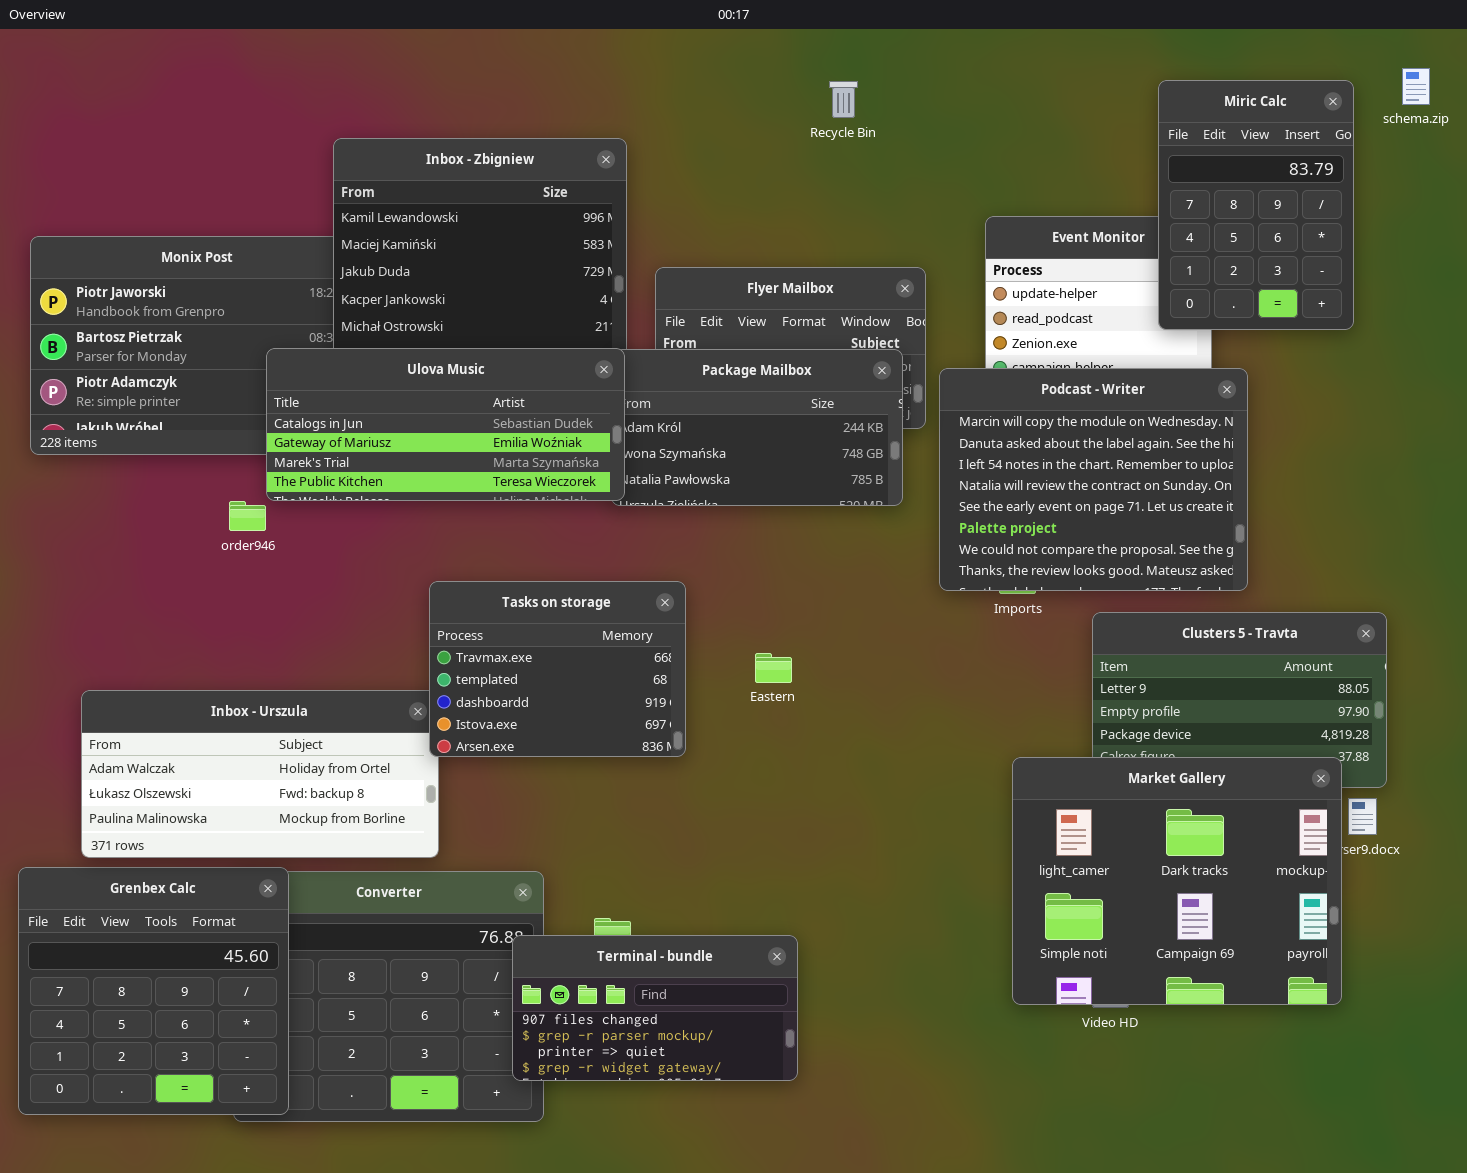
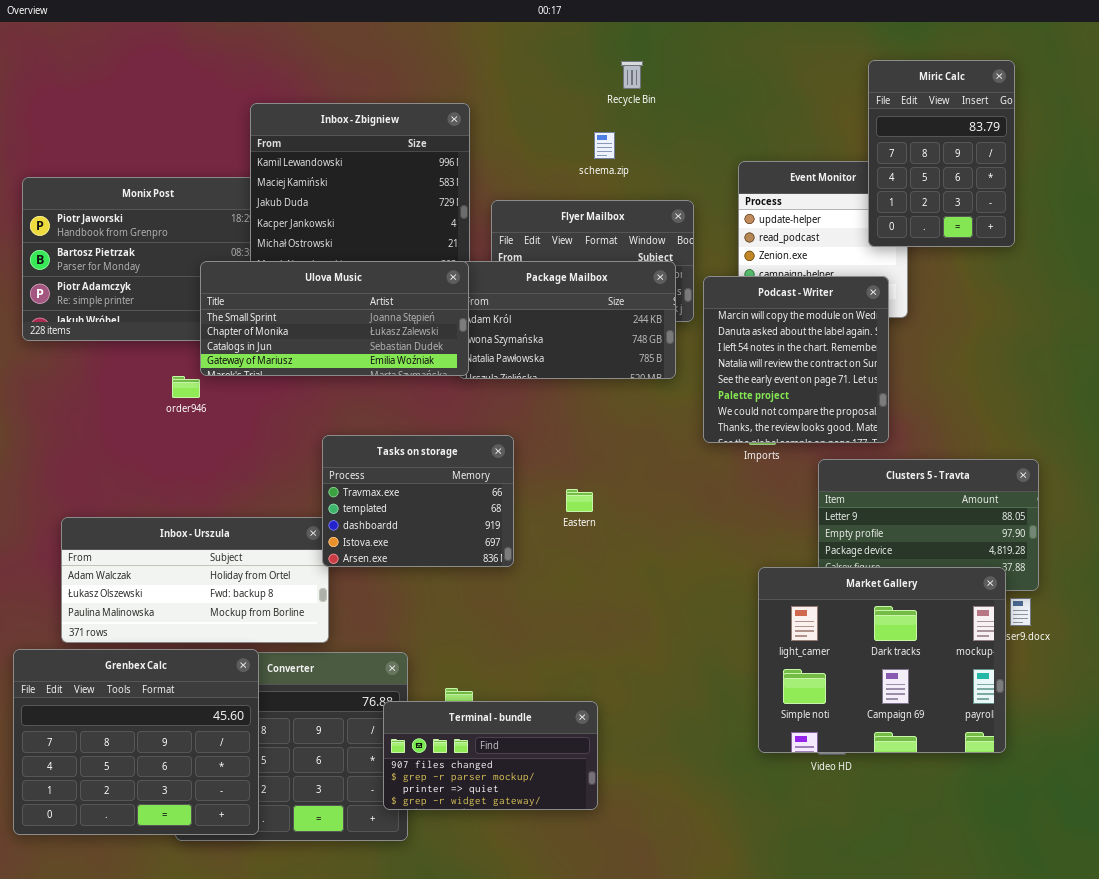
schema.zip: [1402,68,1430,105] -> [594,132,615,159], moved
Ulova Music: [266,348,625,501] -> [200,261,469,376], scrolled up 2 rows
Podcast - Writer: [939,368,1248,591] -> [703,276,889,443], resized
Grenbex Calc: [18,867,289,1115] -> [13,649,259,835], resized

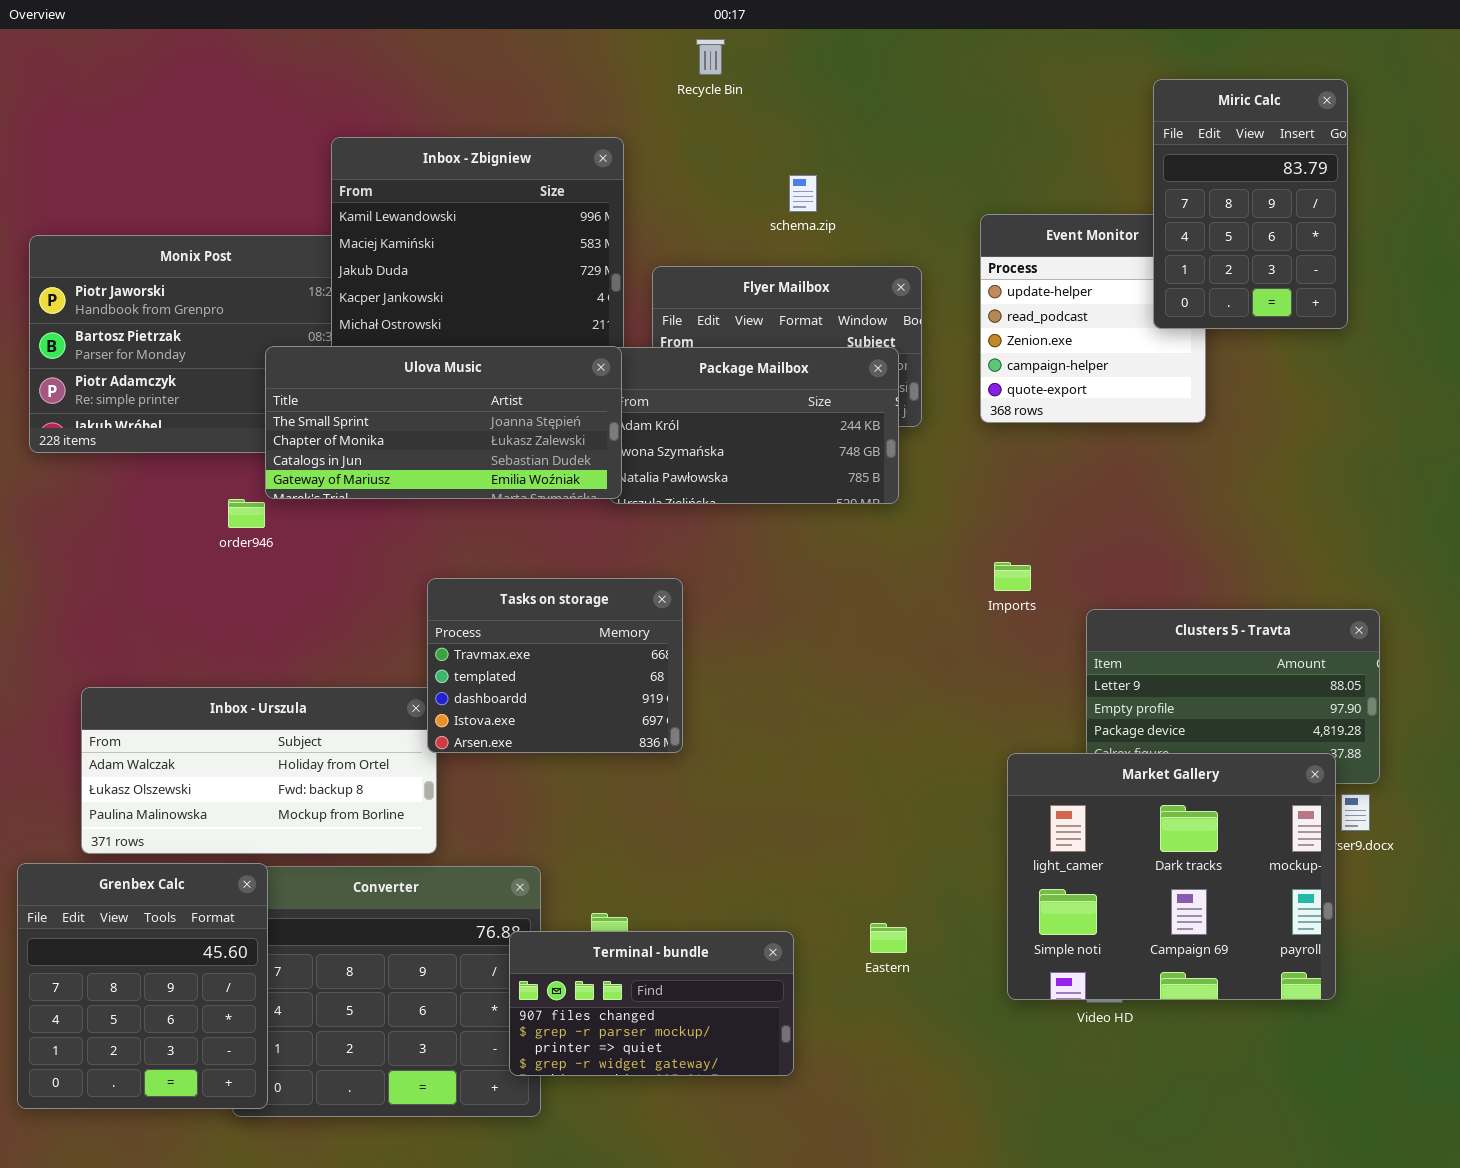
Recycle Bin: [621,61,643,89] -> [696,39,725,75], moved
Podcast - Writer: [703,276,889,443] -> none, closed
Eastern: [566,489,593,512] -> [870,923,907,953], moved
Grenbex Calc: [13,649,259,835] -> [17,863,268,1109], resized

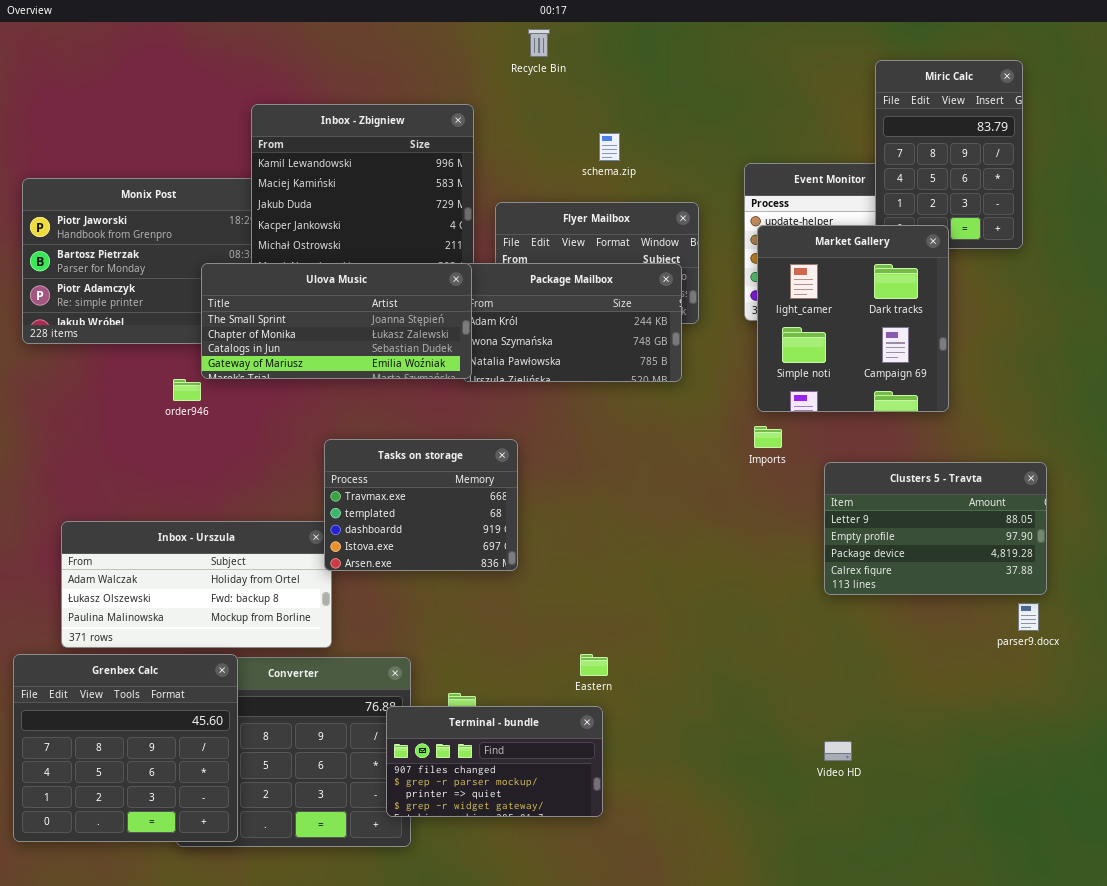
Market Gallery: [1007,753,1336,1000] -> [757,225,949,412], moved, resized
Grenbex Calc: [17,863,268,1109] -> [13,654,238,842], resized
Eastern: [870,923,907,953] -> [580,654,608,676], moved

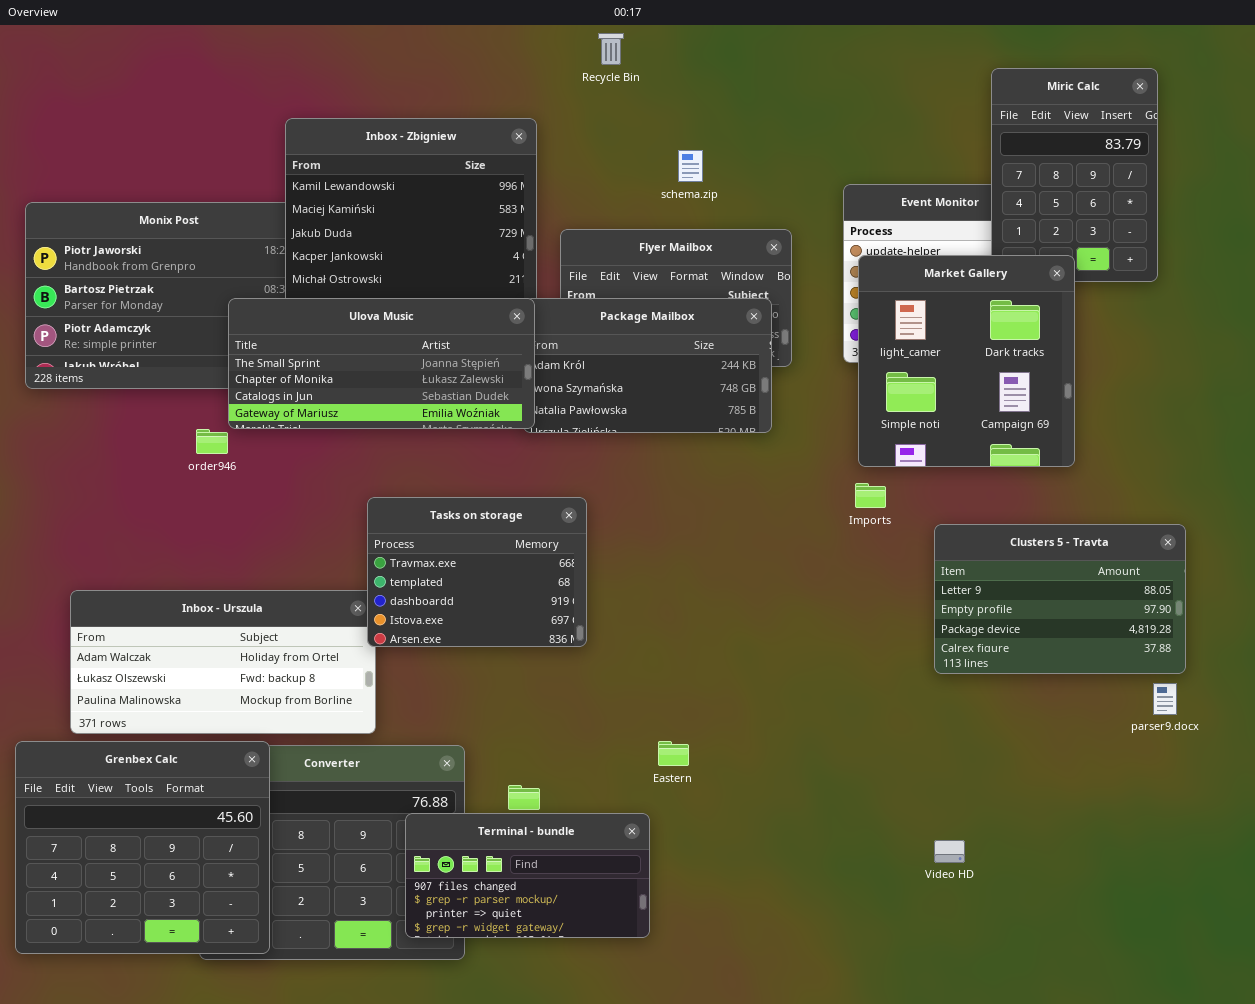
Terminal - bundle: [386,706,603,817] -> [405,813,650,938], moved

